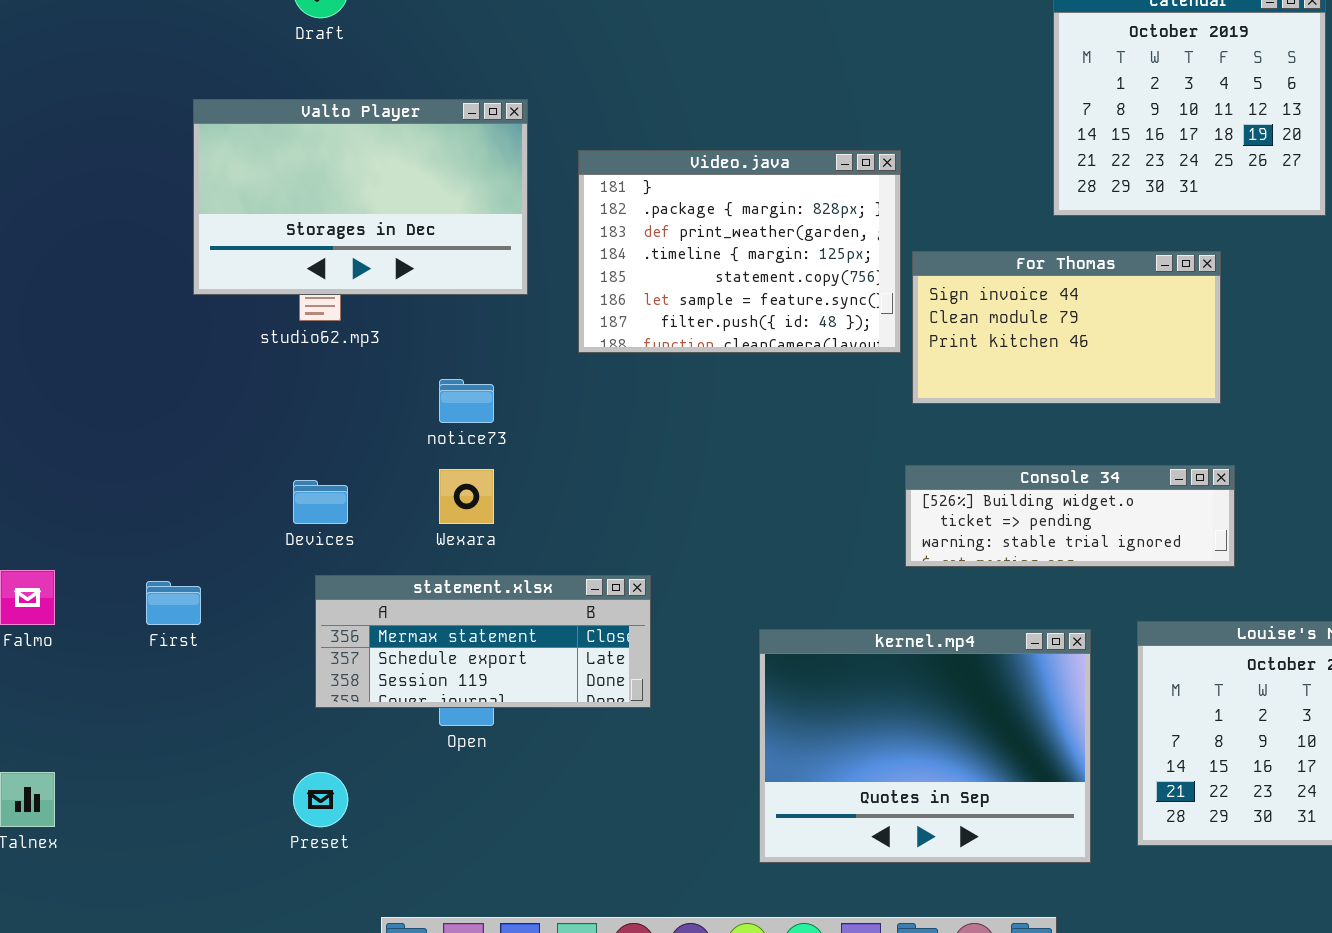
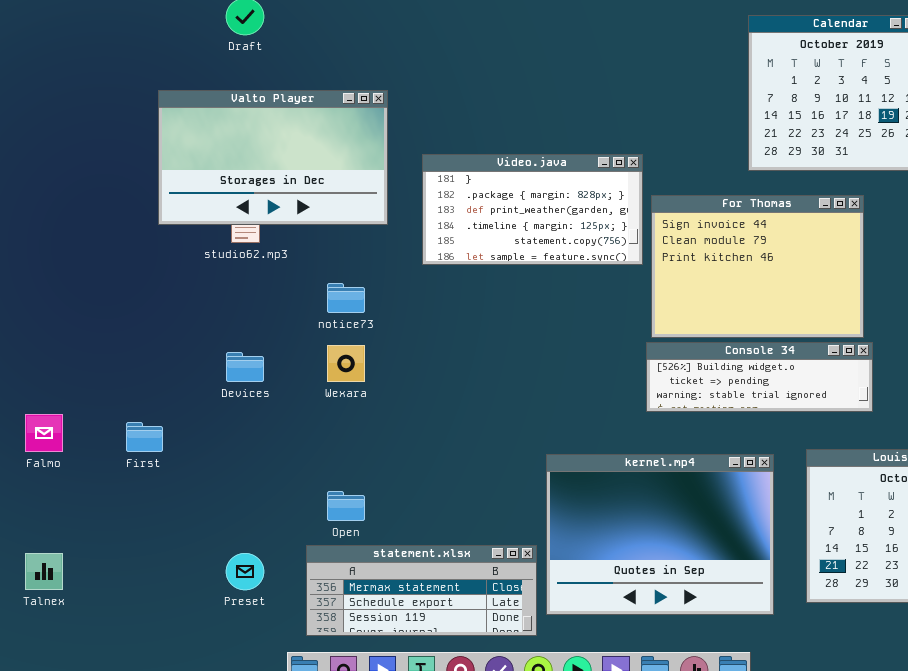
Video.java: [578,150,901,353] -> [422,154,643,265], resized
For Thomas: [912,251,1221,404] -> [651,195,864,338], resized
statement.xlsx: [315,575,651,708] -> [306,545,537,636], moved

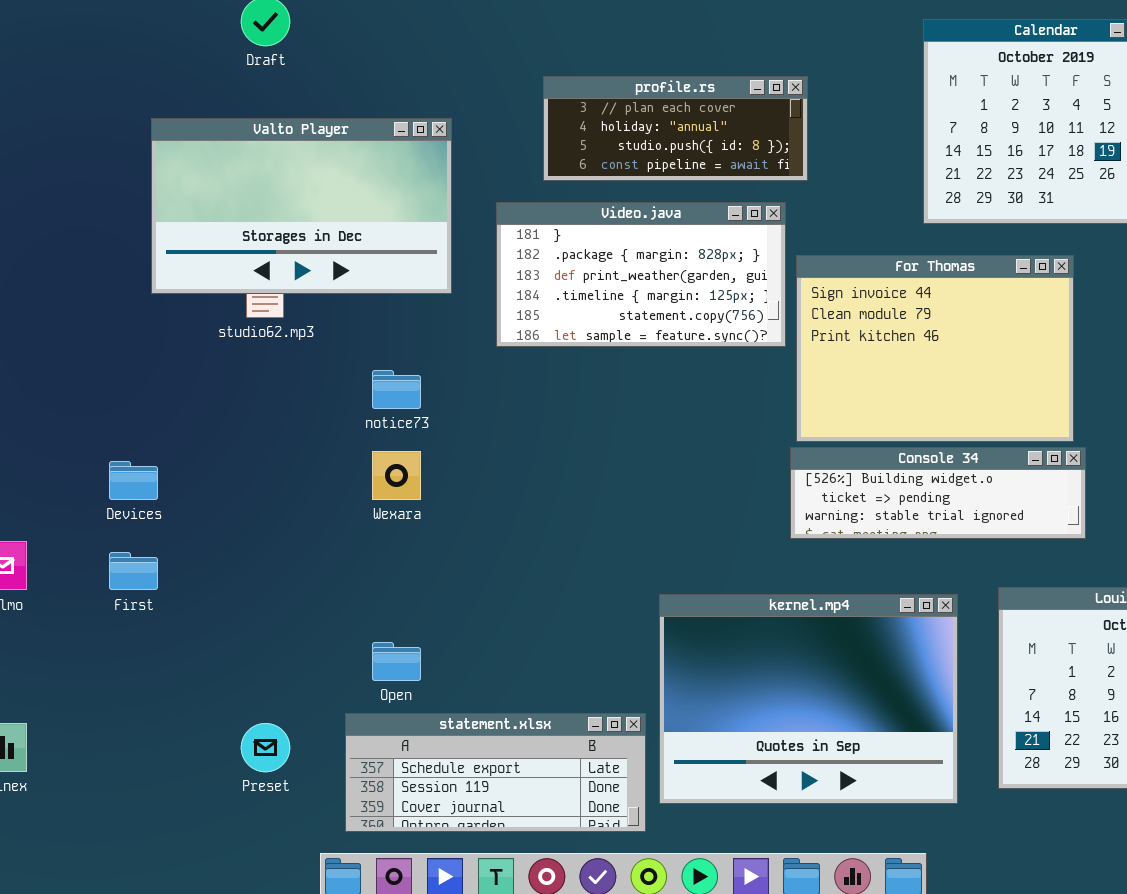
profile.rs: none -> [543,76,808,181], opened
Devices: [226,352,264,382] -> [109,461,158,500], moved
statement.xlsx: [306,545,537,636] -> [345,713,646,832], scrolled down 1 row

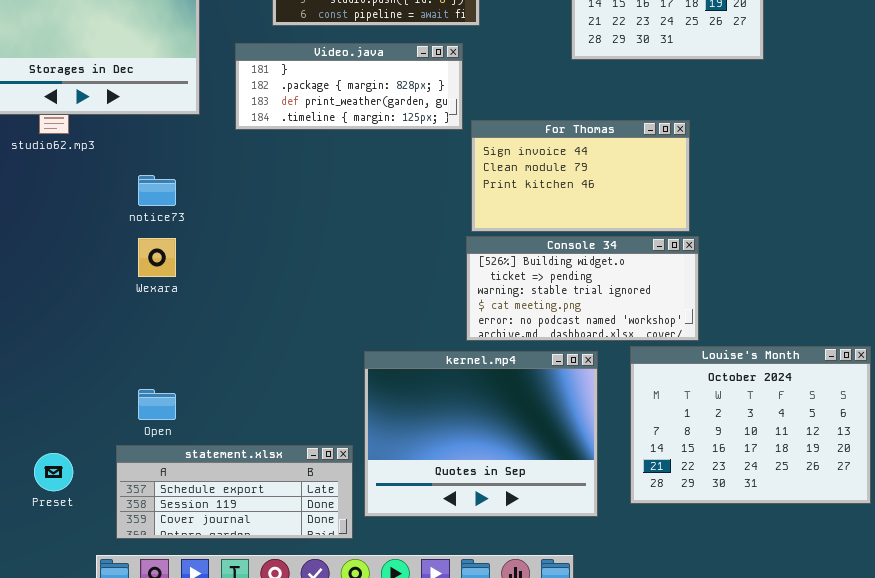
Video.java: [496,202,786,347] -> [235,43,463,130], resized
For Thomas: [796,255,1074,442] -> [471,120,690,232], resized
Console 34: [790,447,1086,539] -> [466,236,699,341], resized

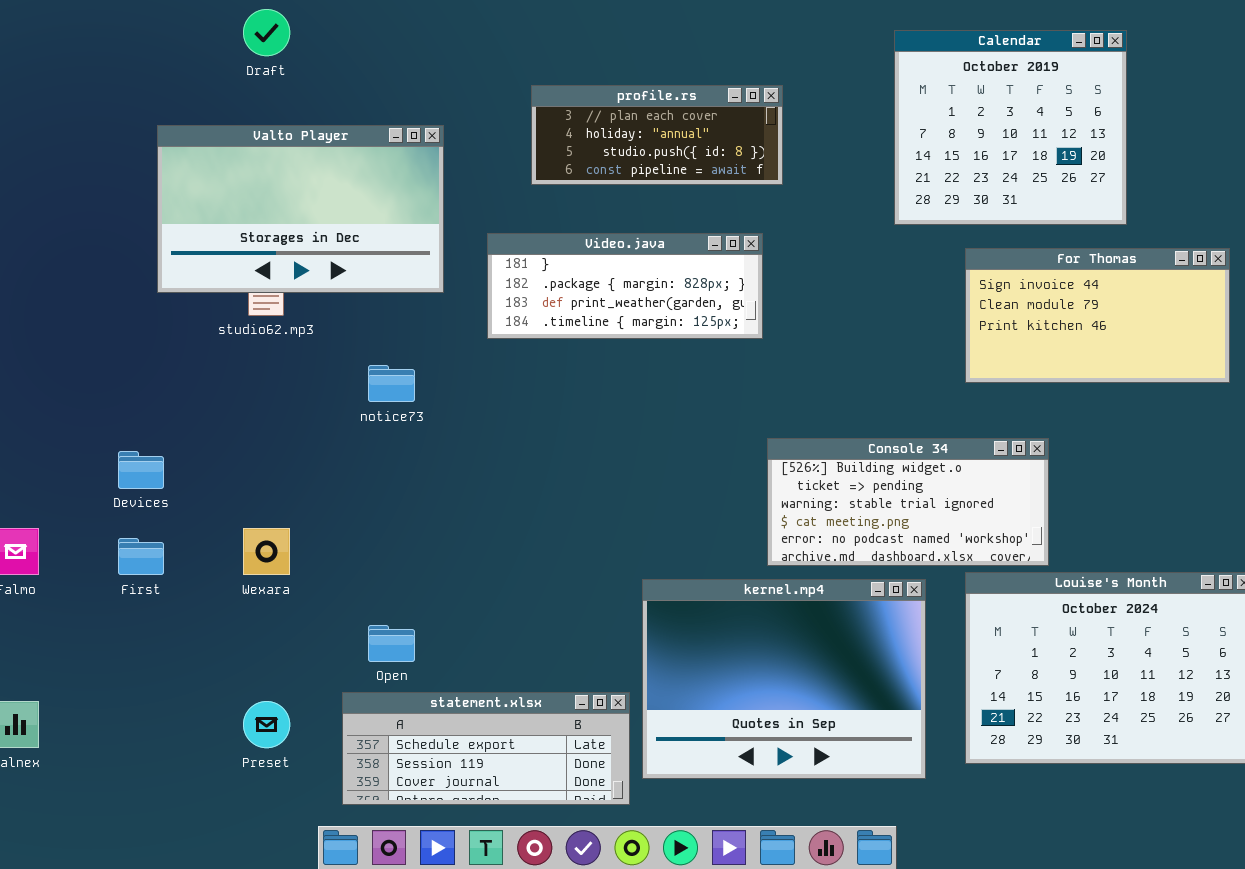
Video.java: [235,43,463,130] -> [487,233,763,339], moved
For Thomas: [471,120,690,232] -> [965,248,1230,383], moved
Wexara: [138,238,176,277] -> [243,528,290,575], moved

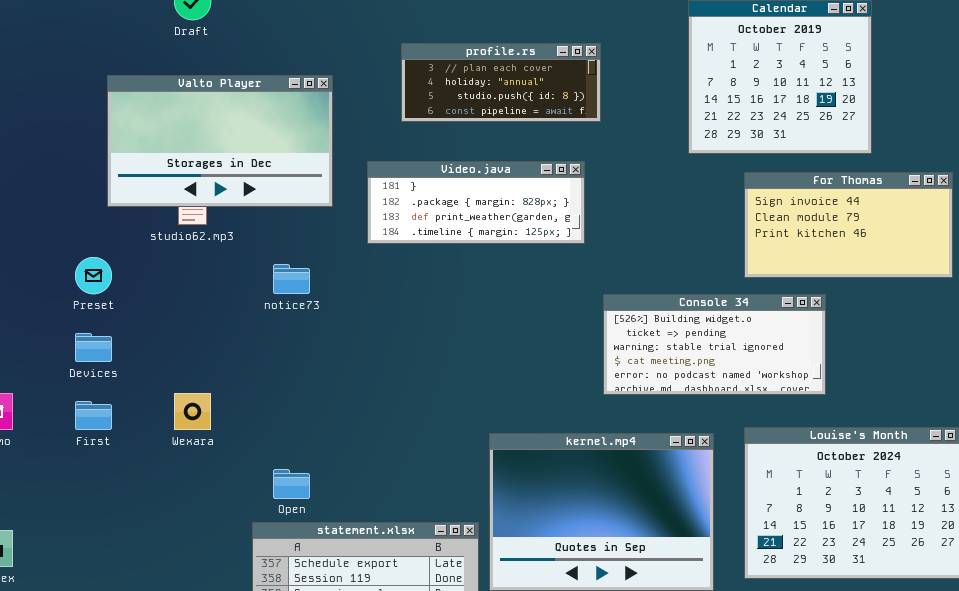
Console 34: [767,438,1049,566] -> [603,294,826,395], moved
Preset: [243,701,290,748] -> [75,257,112,294], moved

